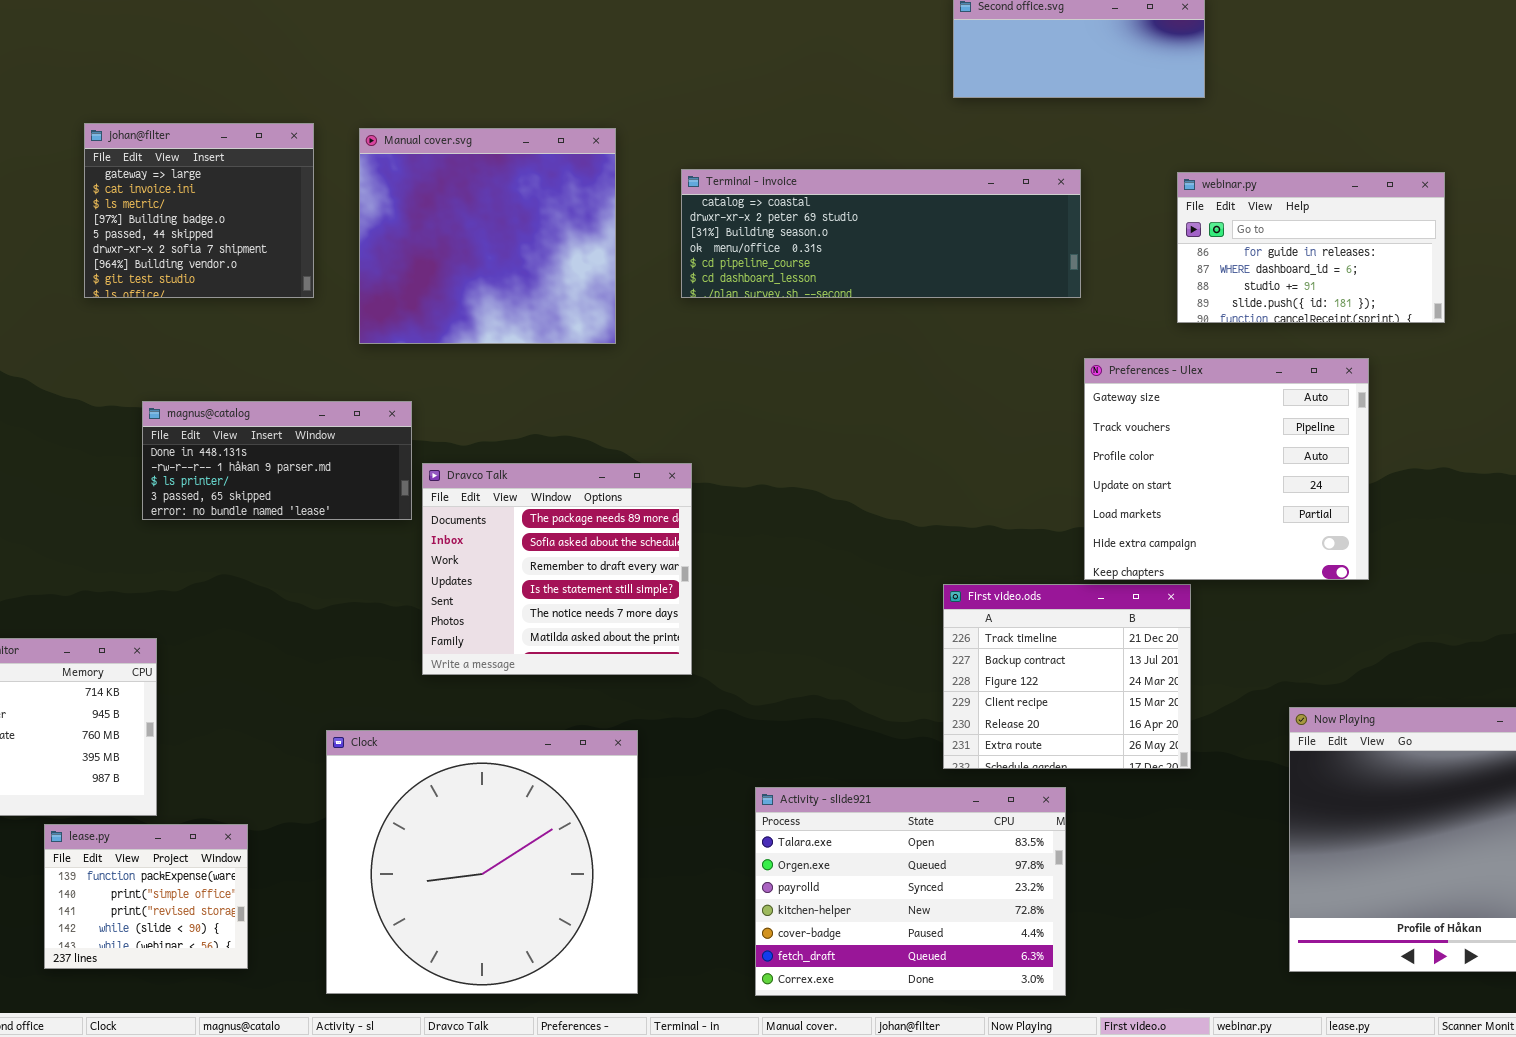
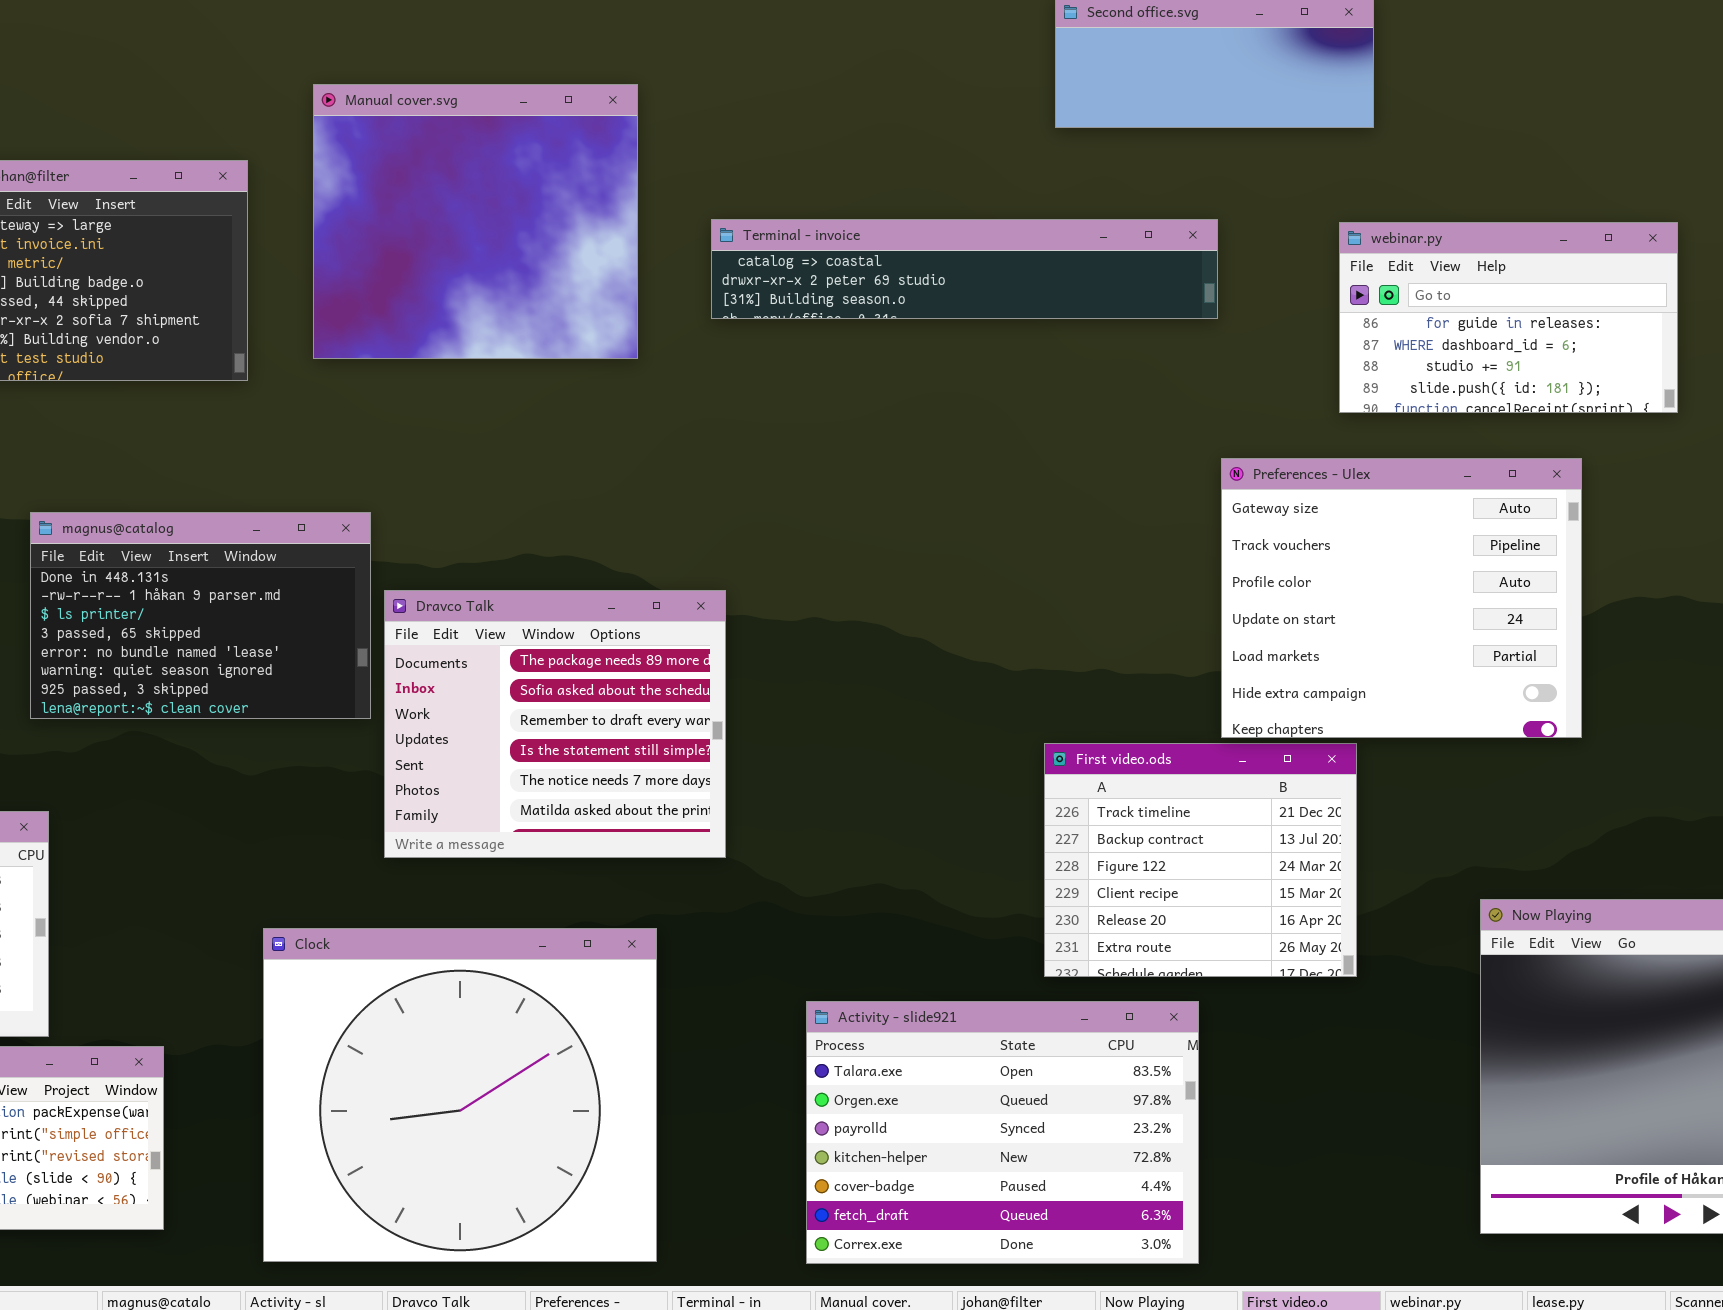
Manual cover.svg: [359,128,616,344] -> [313,84,638,359], moved
Terminal - invoice: [681,169,1081,298] -> [711,219,1218,319], resized
magnus@catalog: [142,401,412,520] -> [30,512,371,719], resized

